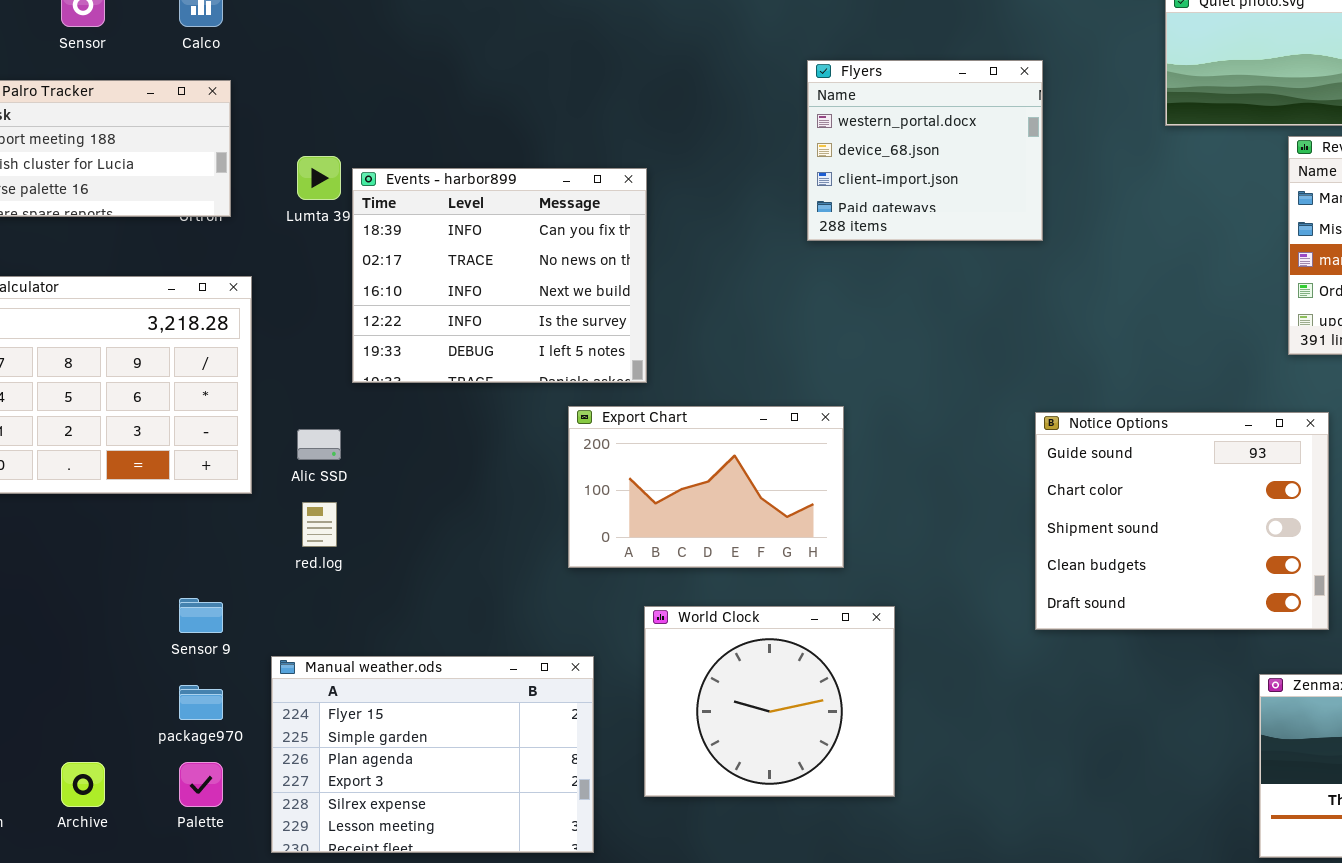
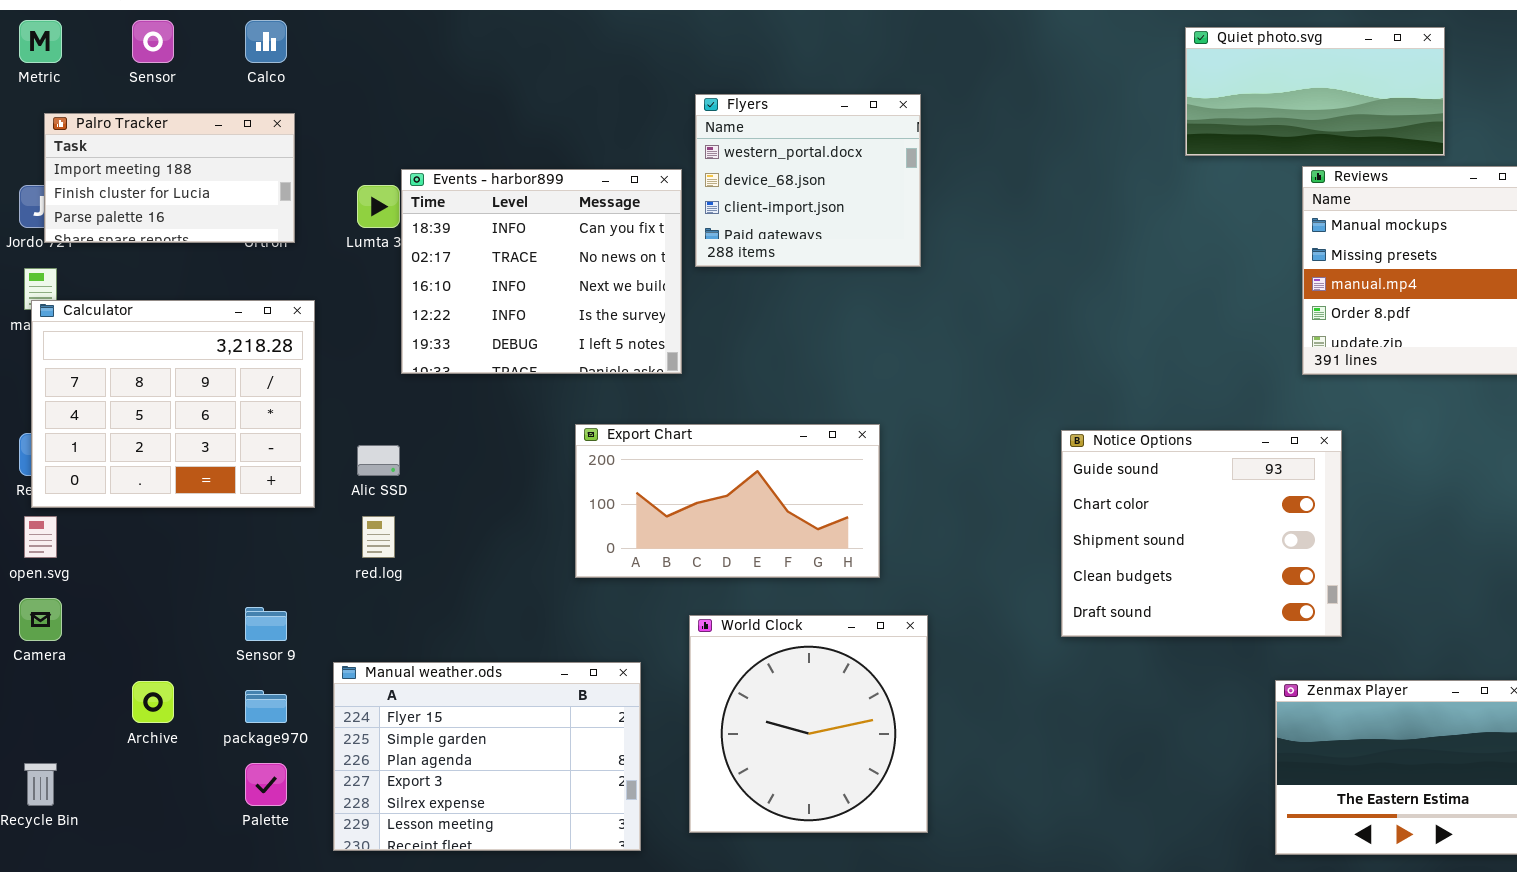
Flyers: [807,60,1043,241] -> [695,94,921,267], moved
Events - harbor899: [352,168,647,383] -> [401,169,682,374], moved
Export Chart: [568,406,844,568] -> [575,424,880,578], resized
World Clock: [644,606,895,797] -> [689,615,928,833], resized
Archive: [61,762,105,807] -> [132,681,174,723], moved

